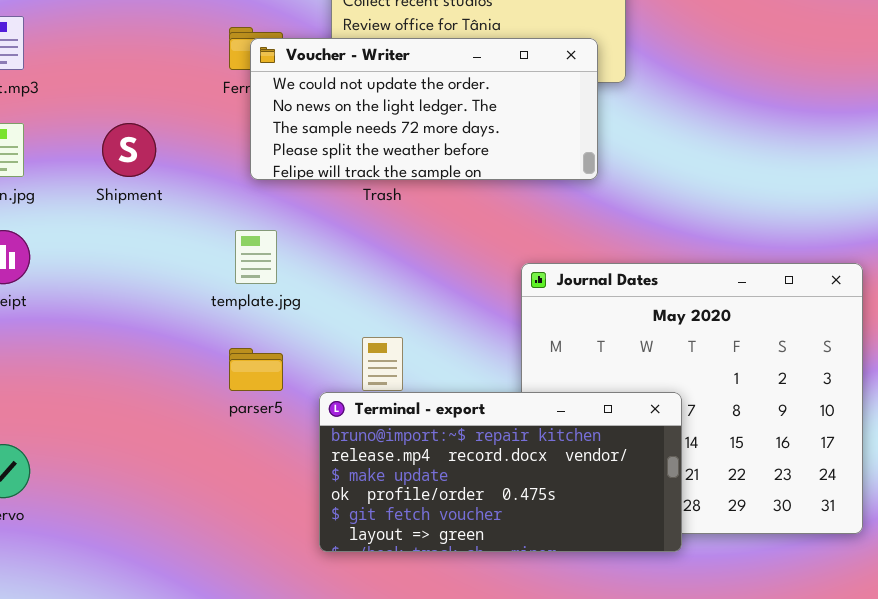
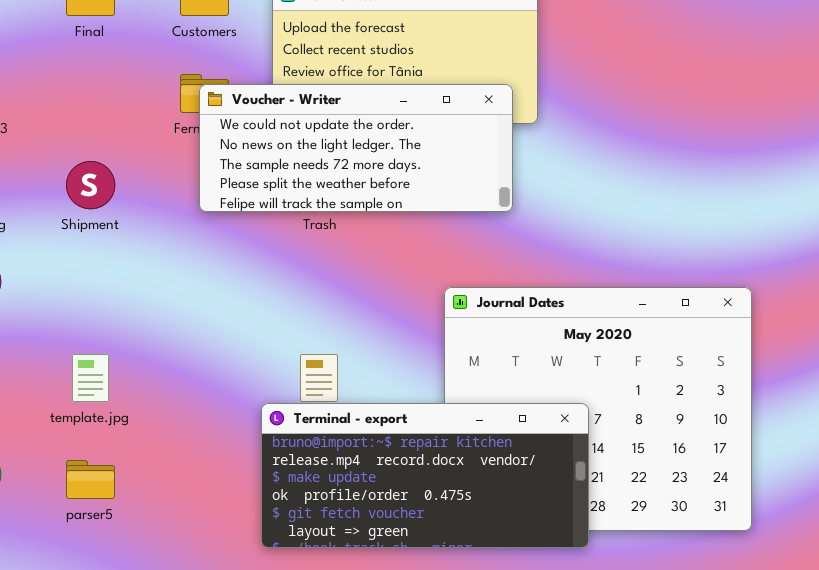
template.jpg: [235,230,277,284] -> [72,354,109,402], moved
parser5: [229,348,283,391] -> [66,460,115,499], moved

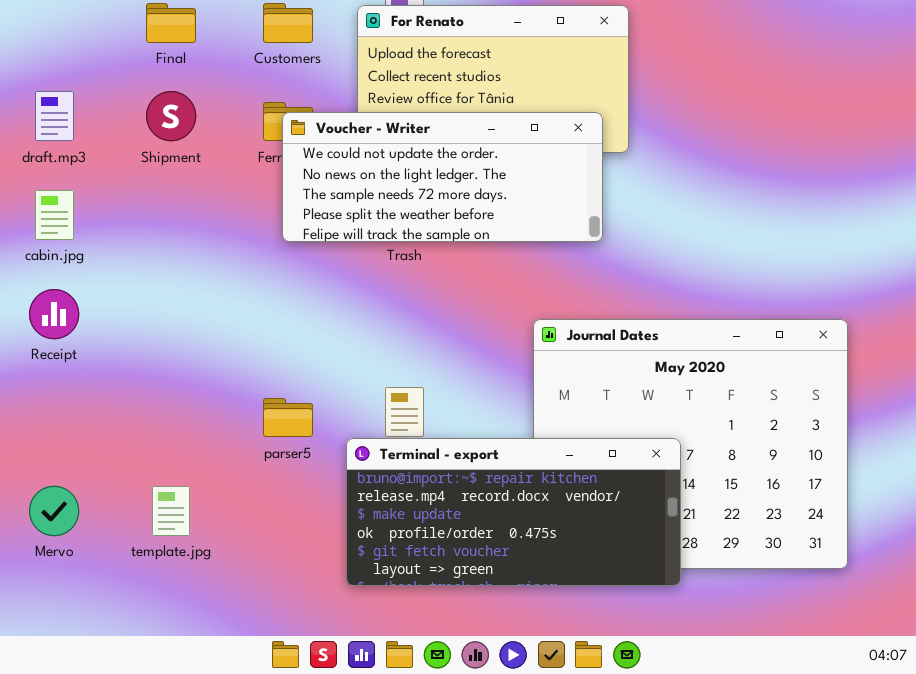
Shipment: [66,161,115,209] -> [146,91,196,141], moved
template.jpg: [72,354,109,402] -> [152,486,190,536], moved
parser5: [66,460,115,499] -> [263,398,313,437], moved

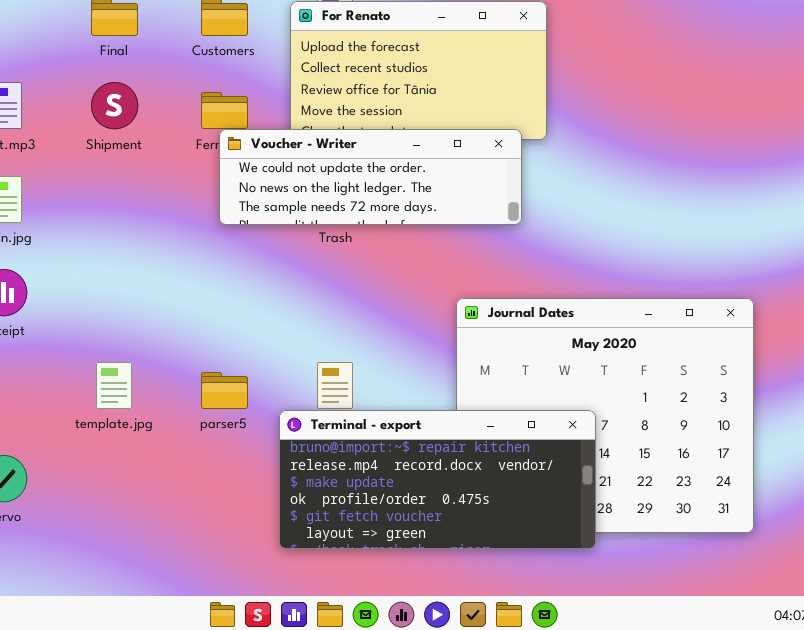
Voucher - Writer: [282,112,603,242] -> [219,129,522,225], resized
template.jpg: [152,486,190,536] -> [96,362,132,409], moved

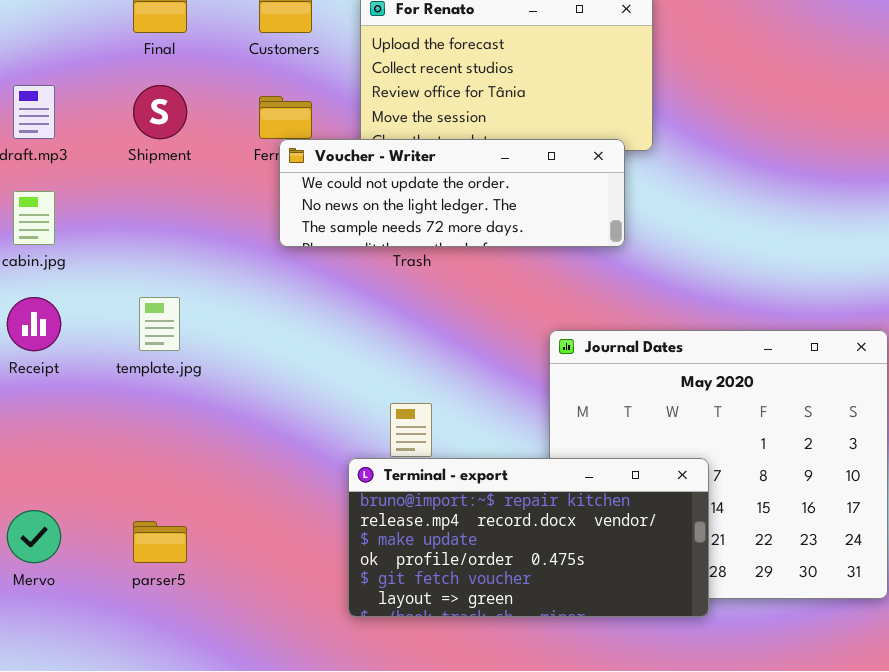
template.jpg: [96,362,132,409] -> [139,297,180,351], moved
parser5: [201,372,248,409] -> [133,521,187,563], moved

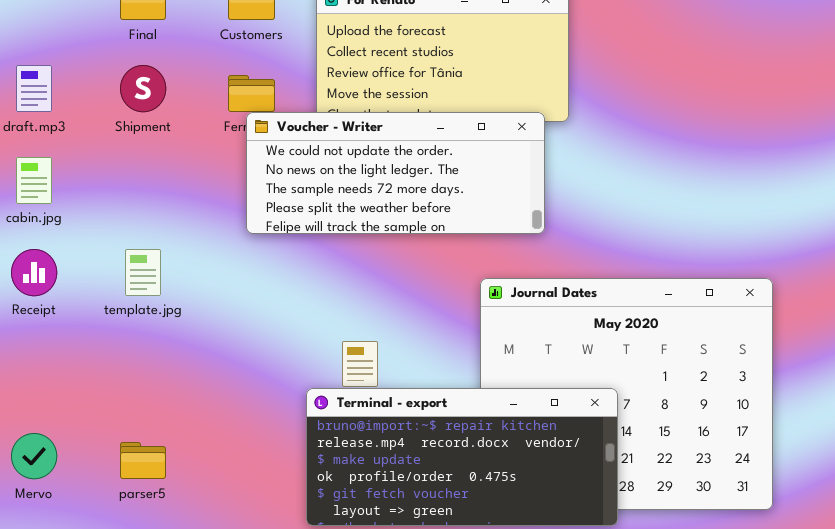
Voucher - Writer: [279,139,625,247] -> [246,112,545,234], resized

